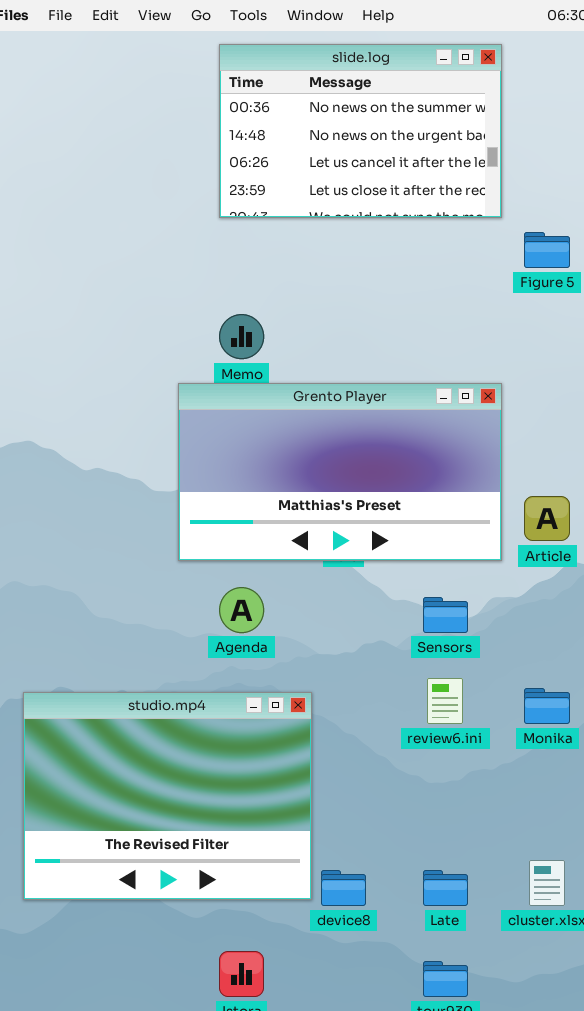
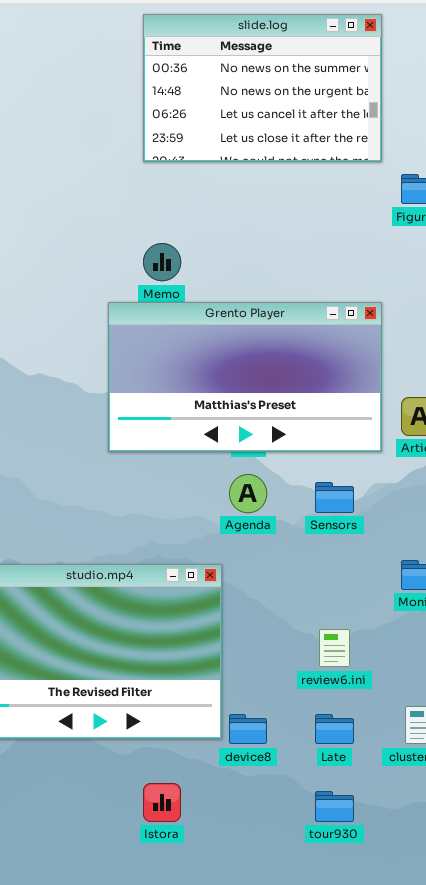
Agenda: [219,587,264,633] -> [229,474,267,513], moved
review6.ini: [427,678,463,724] -> [319,629,350,667], moved

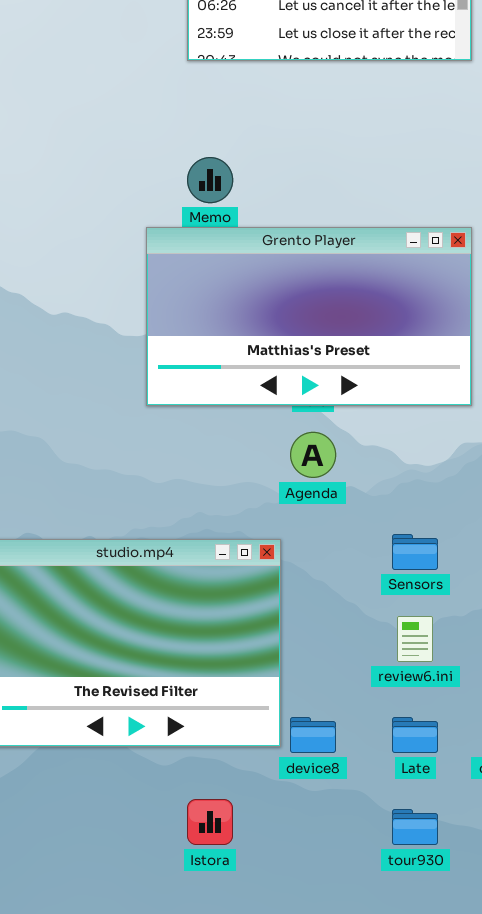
Sensors: [315,482,354,513] -> [392,534,438,570], moved

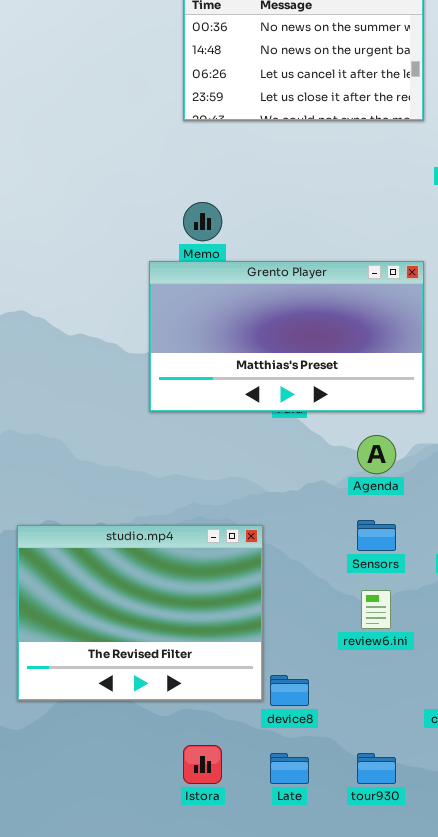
Agenda: [290,432,336,478] -> [357,435,396,474], moved
Late: [392,717,438,753] -> [270,753,309,784], moved

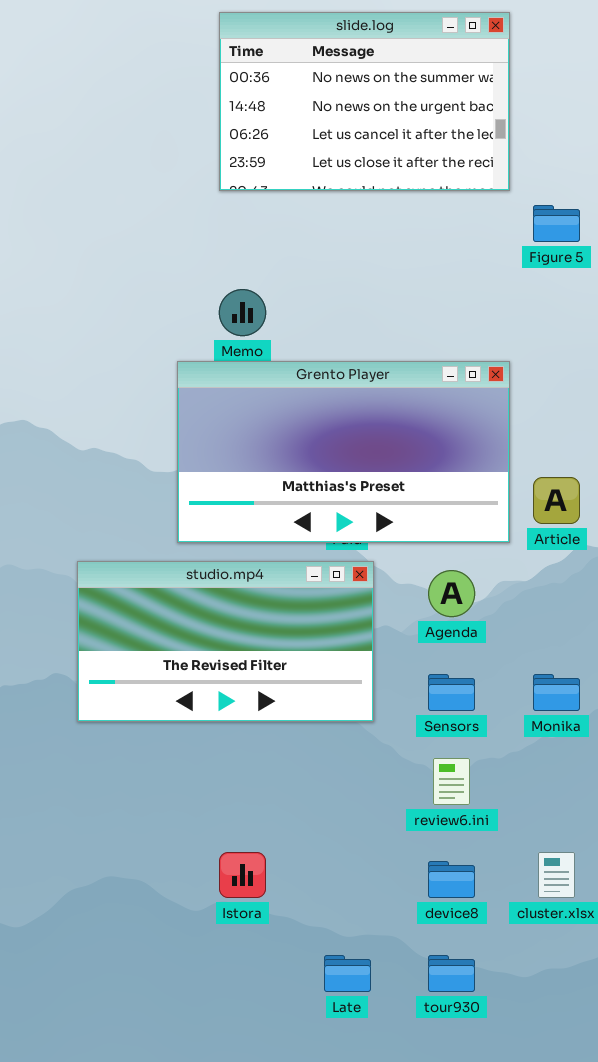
studio.mp4: [17,525,263,701] -> [77,561,374,722], moved, resized
device8: [270,675,309,706] -> [428,861,475,898], moved
Istora: [183,745,222,784] -> [219,852,266,898], moved

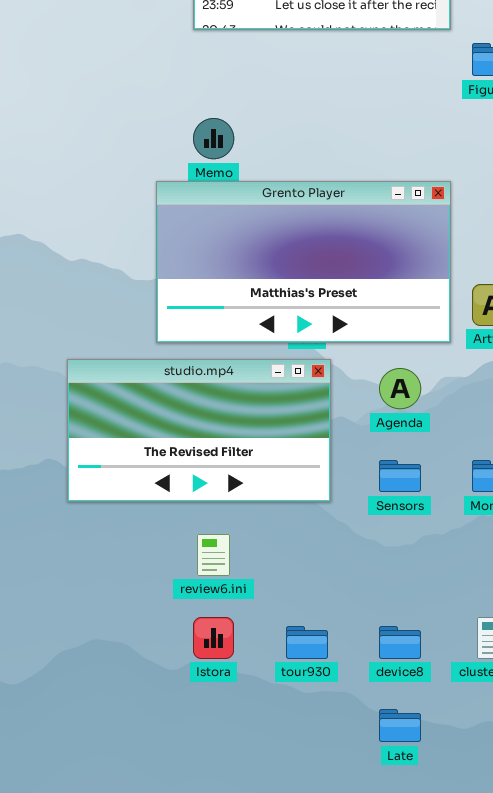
review6.ini: [433,758,470,805] -> [197,534,230,576], moved
Late: [324,955,371,992] -> [379,709,421,742], moved
tour930: [428,955,475,992] -> [286,626,328,659], moved

